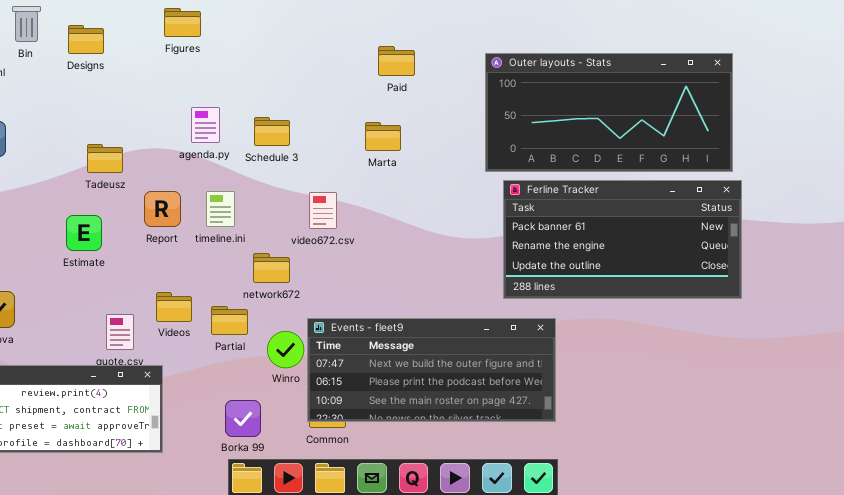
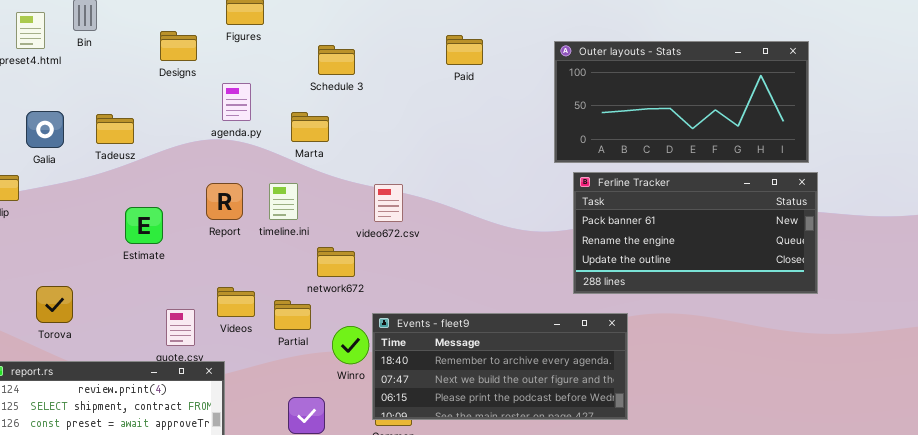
Designs: [68,25,104,54] -> [160,31,197,61], moved
agenda.py: [191,107,220,143] -> [222,83,251,121], moved
Schedule 3: [254,117,290,146] -> [318,45,355,75], moved
Marta: [365,122,401,151] -> [291,112,329,142], moved
Tadeusz: [87,144,123,173] -> [96,114,134,144], moved
Events - fleet9: [307,318,556,422] -> [372,313,628,420], scrolled up 1 row

